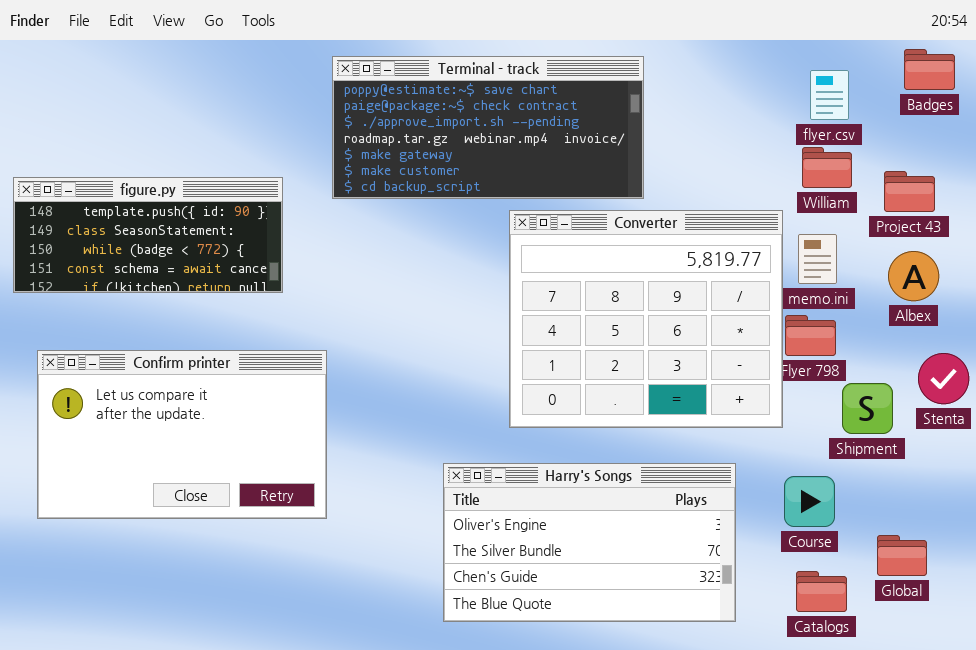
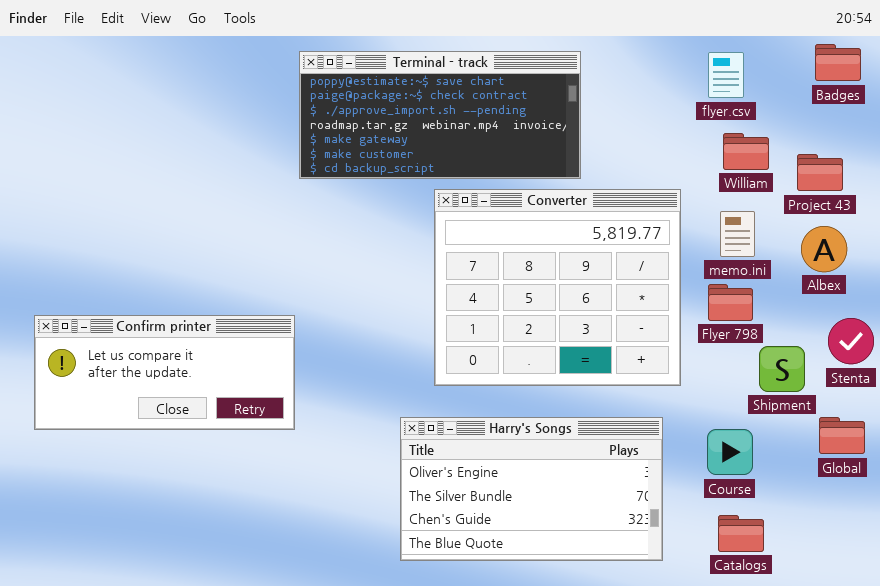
flyer.csv: [810,70,849,120] -> [708,52,744,98], moved
figure.py: [13,177,283,293] -> none, closed
Converter: [509,210,783,428] -> [434,189,681,386], moved
Confirm printer: [37,350,327,519] -> [34,315,295,430], resized
Global: [877,535,927,576] -> [819,417,865,454], moved

